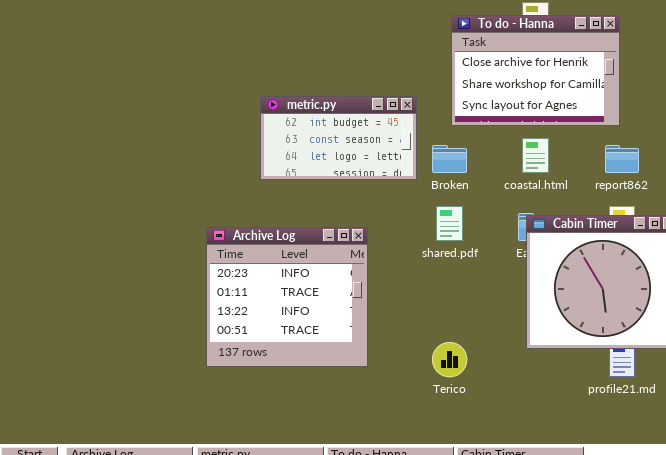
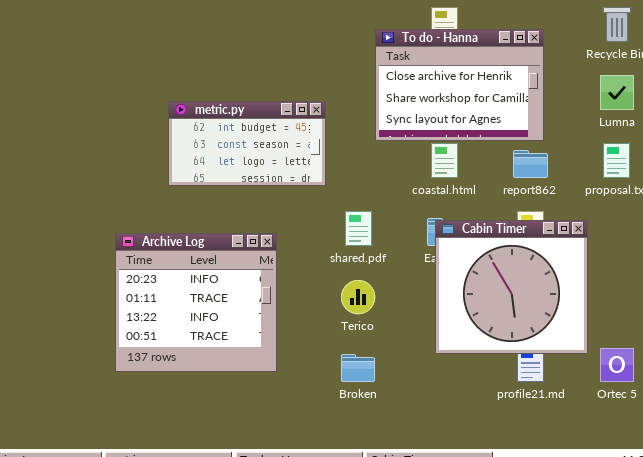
To do - Hanna: [451,15,620,126] -> [375,29,544,141], moved
Broken: [432,145,467,173] -> [341,354,375,382], moved
Terico: [432,342,467,377] -> [341,280,375,314], moved

